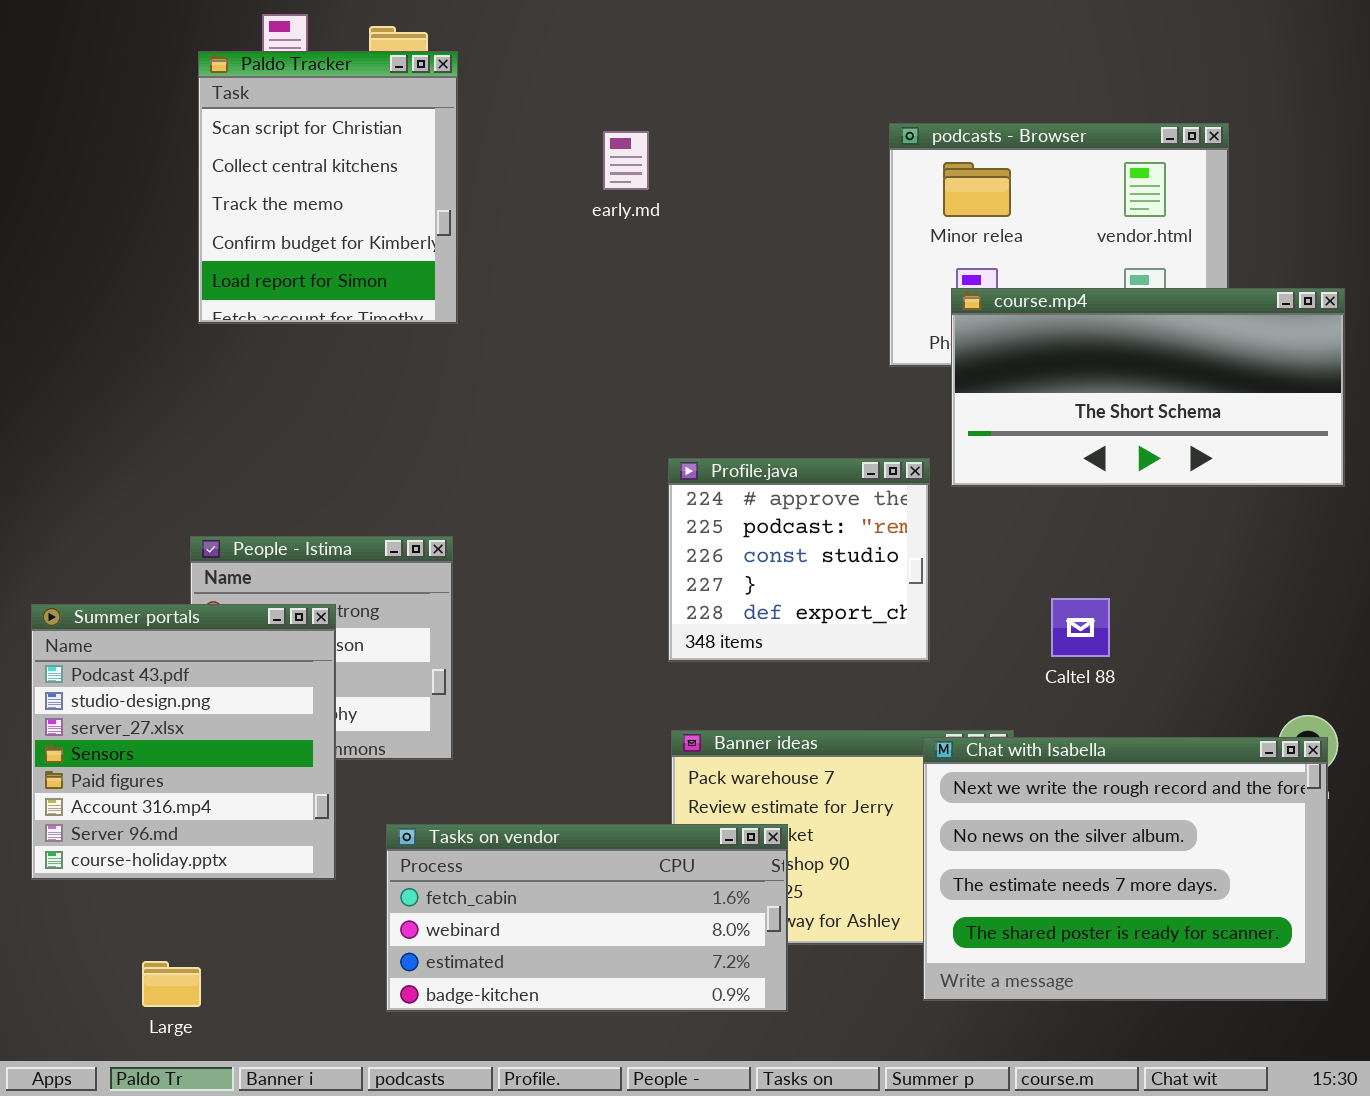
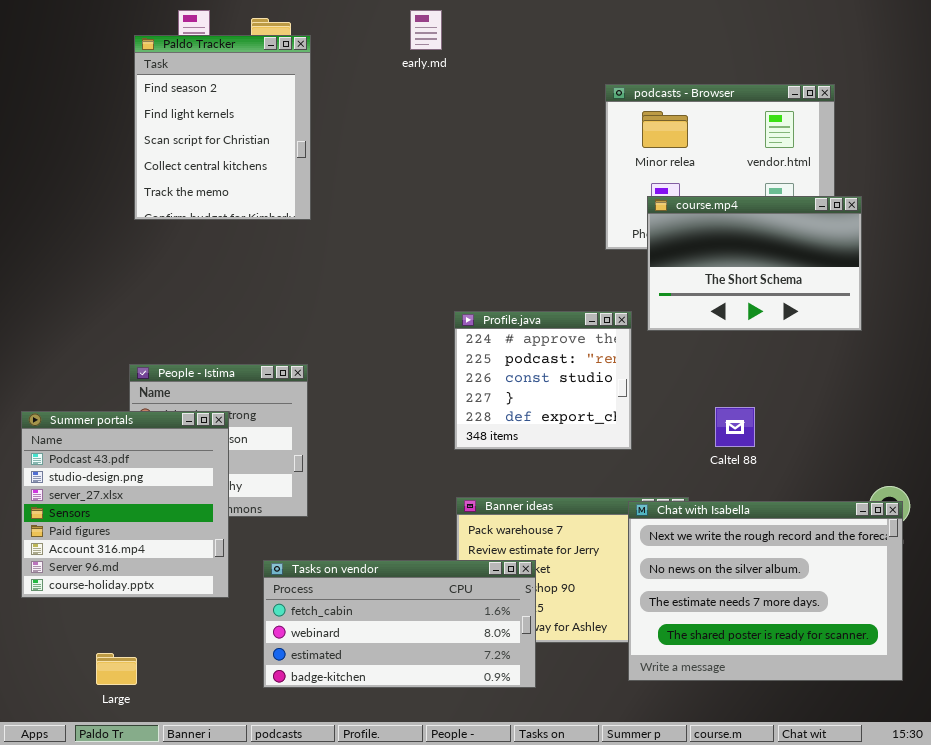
Paldo Tracker: [198,51,458,324] -> [134,35,311,220], scrolled up 2 rows
early.md: [603,131,649,190] -> [410,10,442,50], moved
course.mp4: [951,288,1345,487] -> [647,196,862,331], resized

